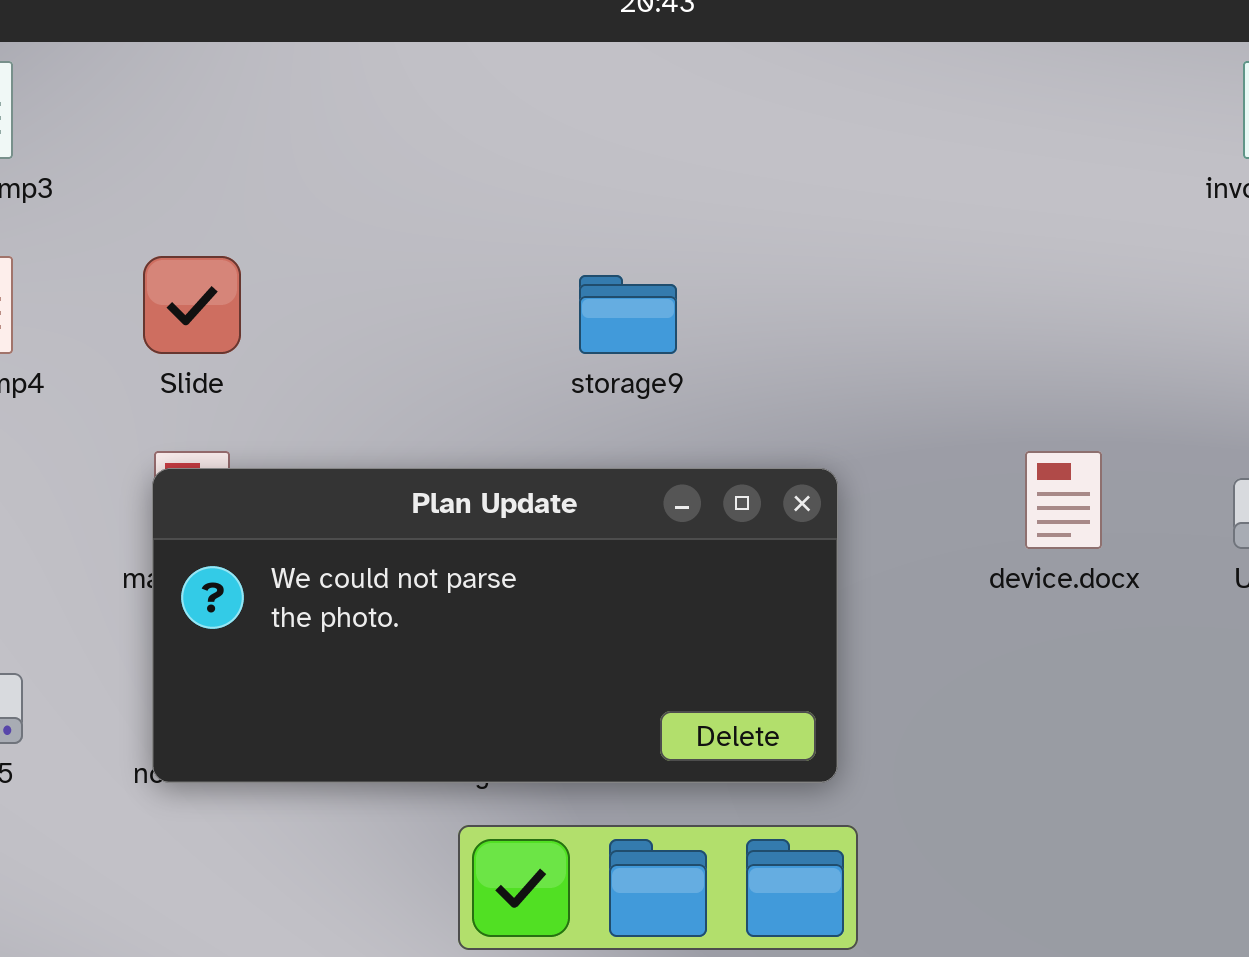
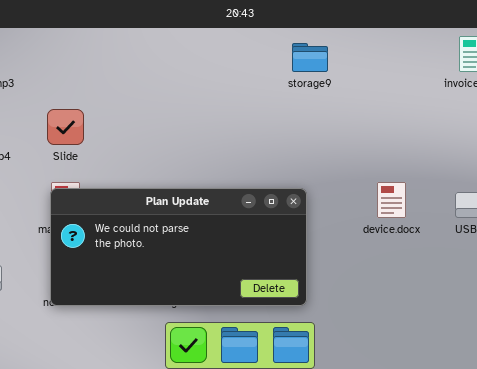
storage9: [579,275,677,354] -> [292,43,328,72], moved

